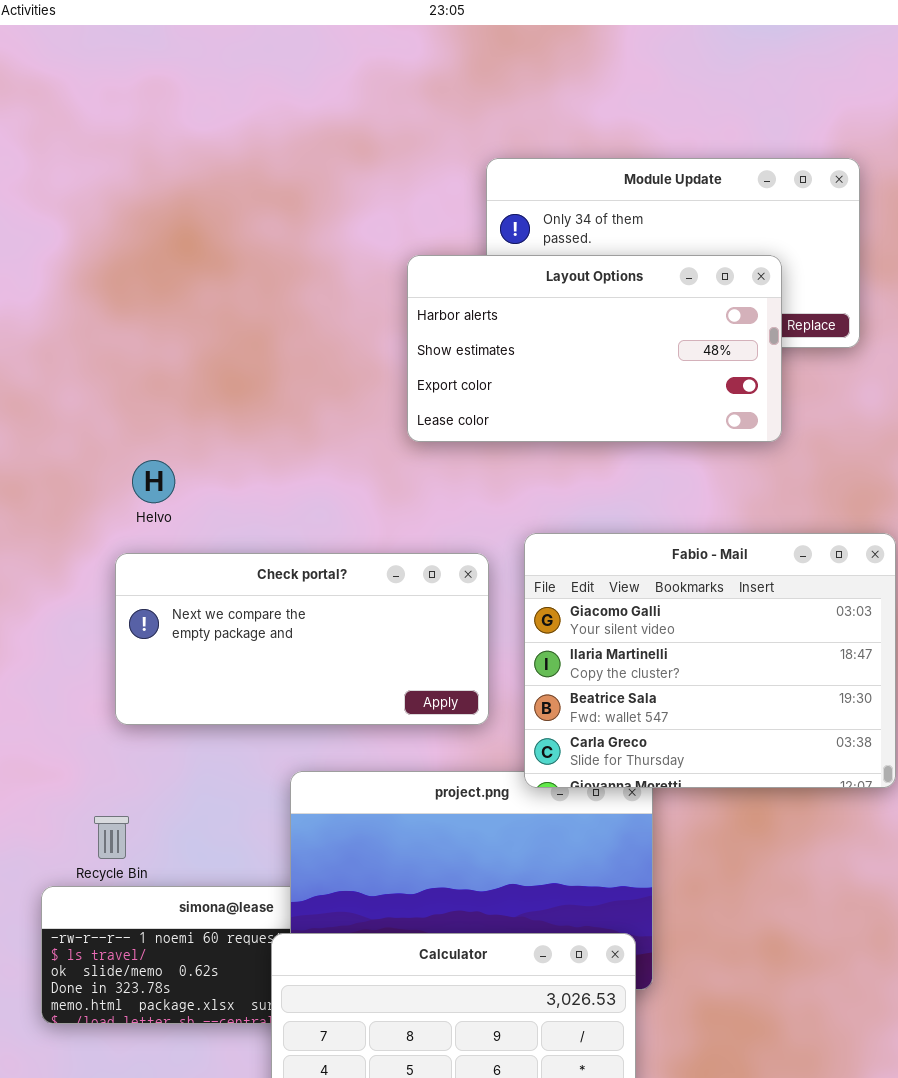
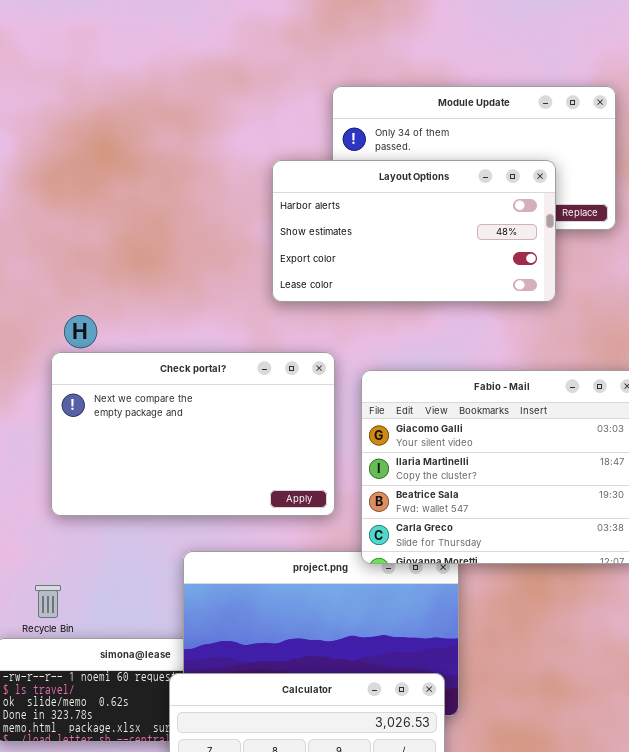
Check portal?: [115,553,489,725] -> [51,352,335,516], resized

